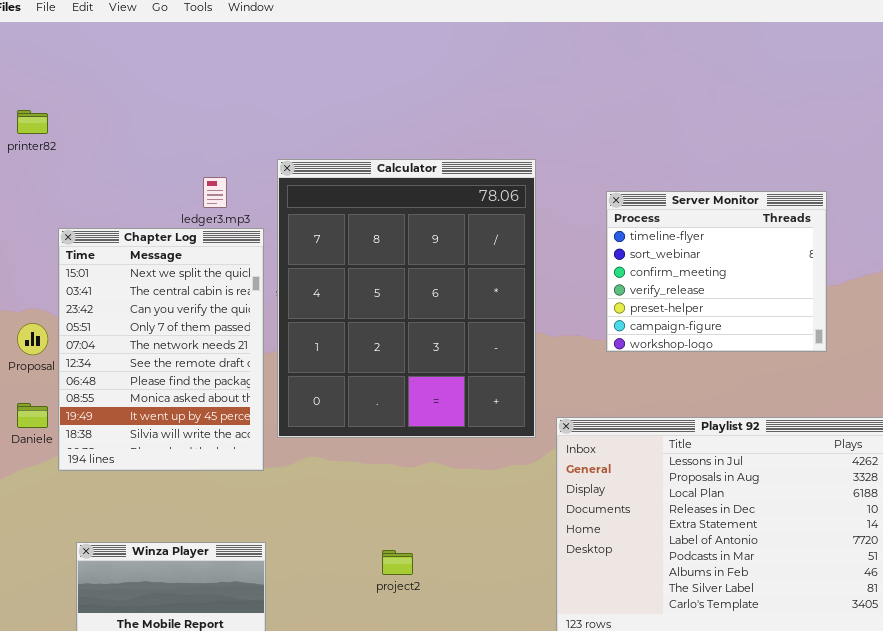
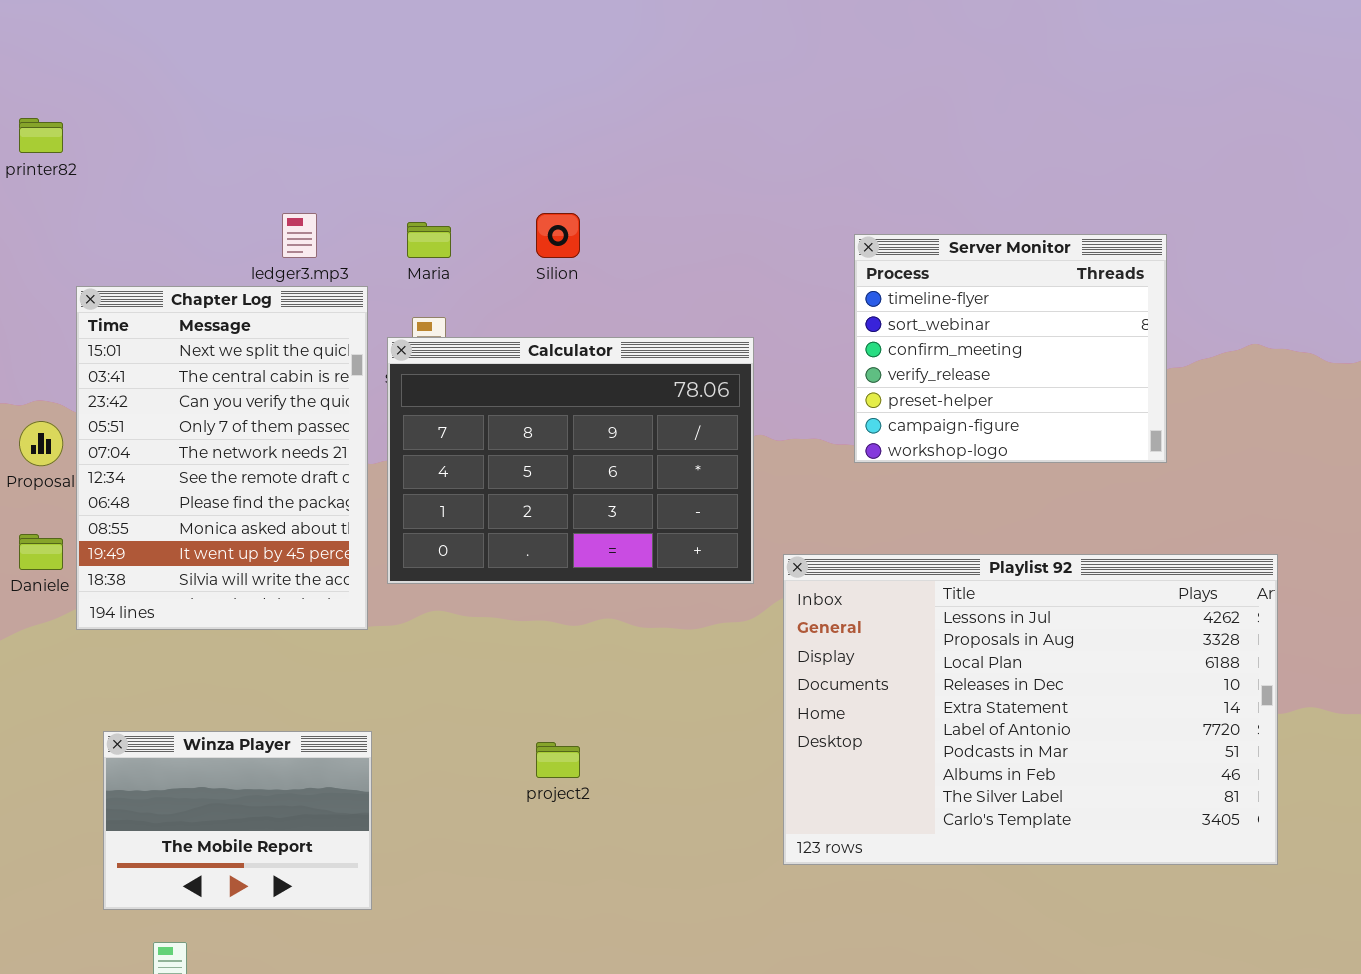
Calculator: [277,159,536,438] -> [387,337,754,584], resized

